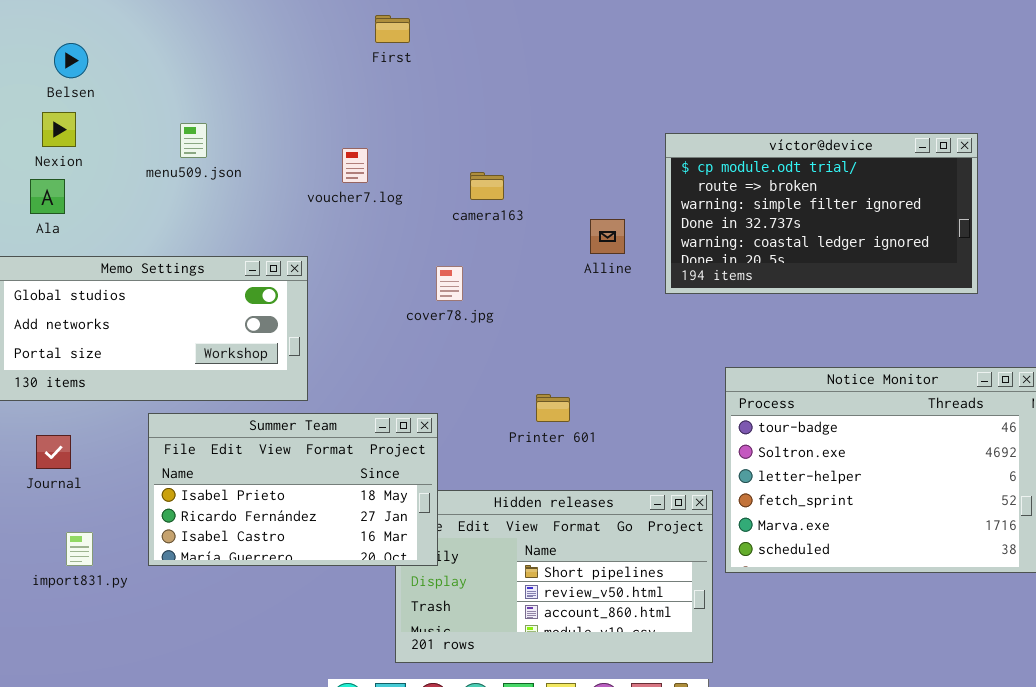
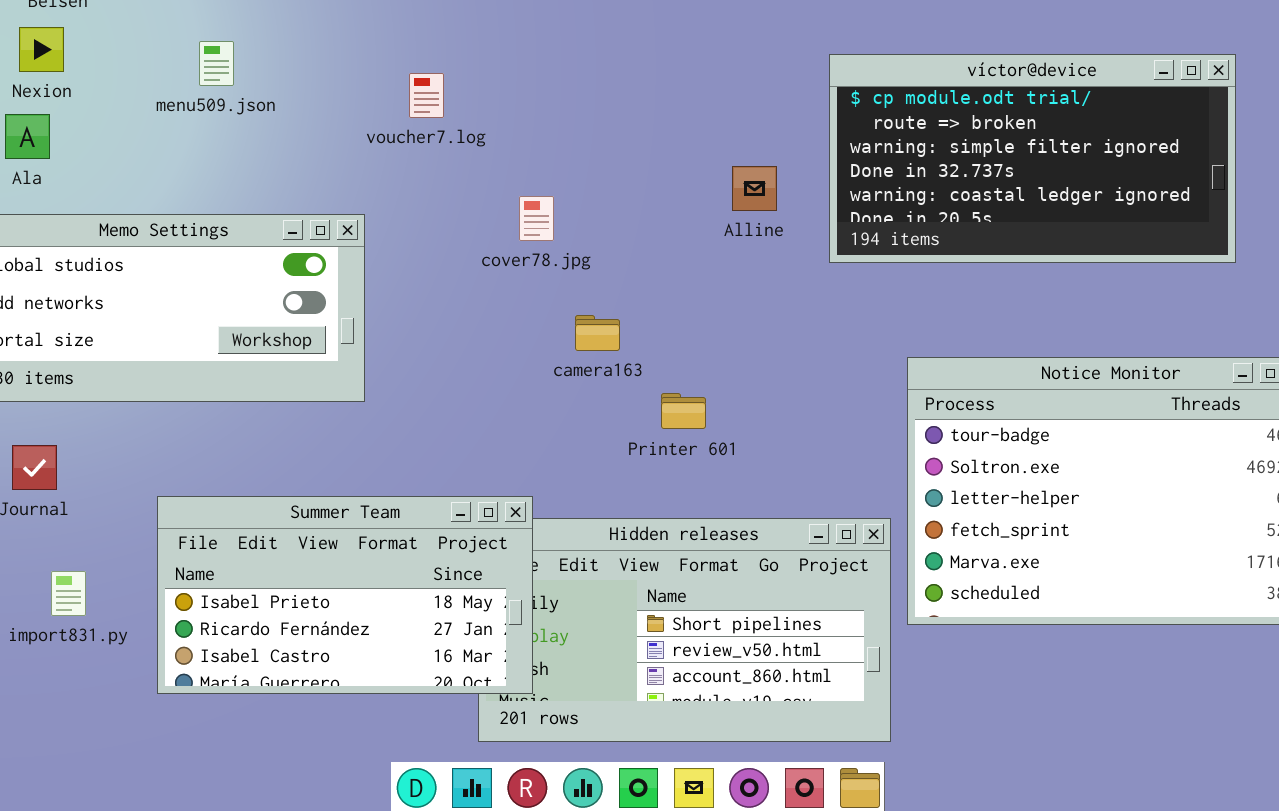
camera163: [470,172,504,200] -> [575,315,620,351], moved
cover78.jpg: [436,266,463,301] -> [519,196,554,241], moved
Summer Team: [148,413,438,566] -> [157,496,533,694], moved

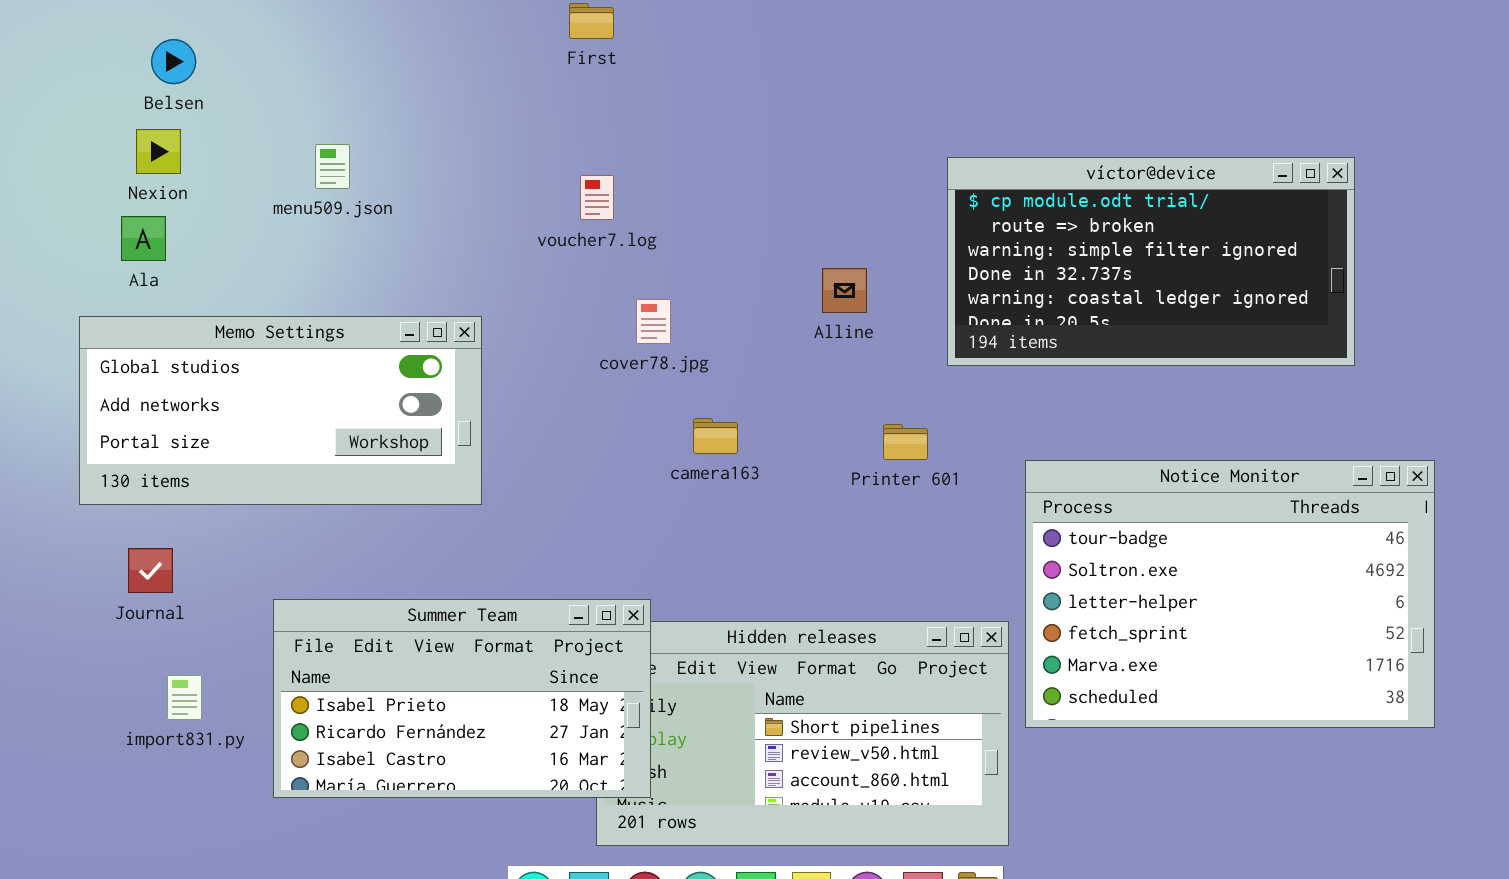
voucher7.log: [409,73,444,118] -> [580,175,614,220], moved
Alline: [732,166,777,211] -> [822,268,867,313], moved
Printer 601: [661,393,706,429] -> [883,424,928,460], moved

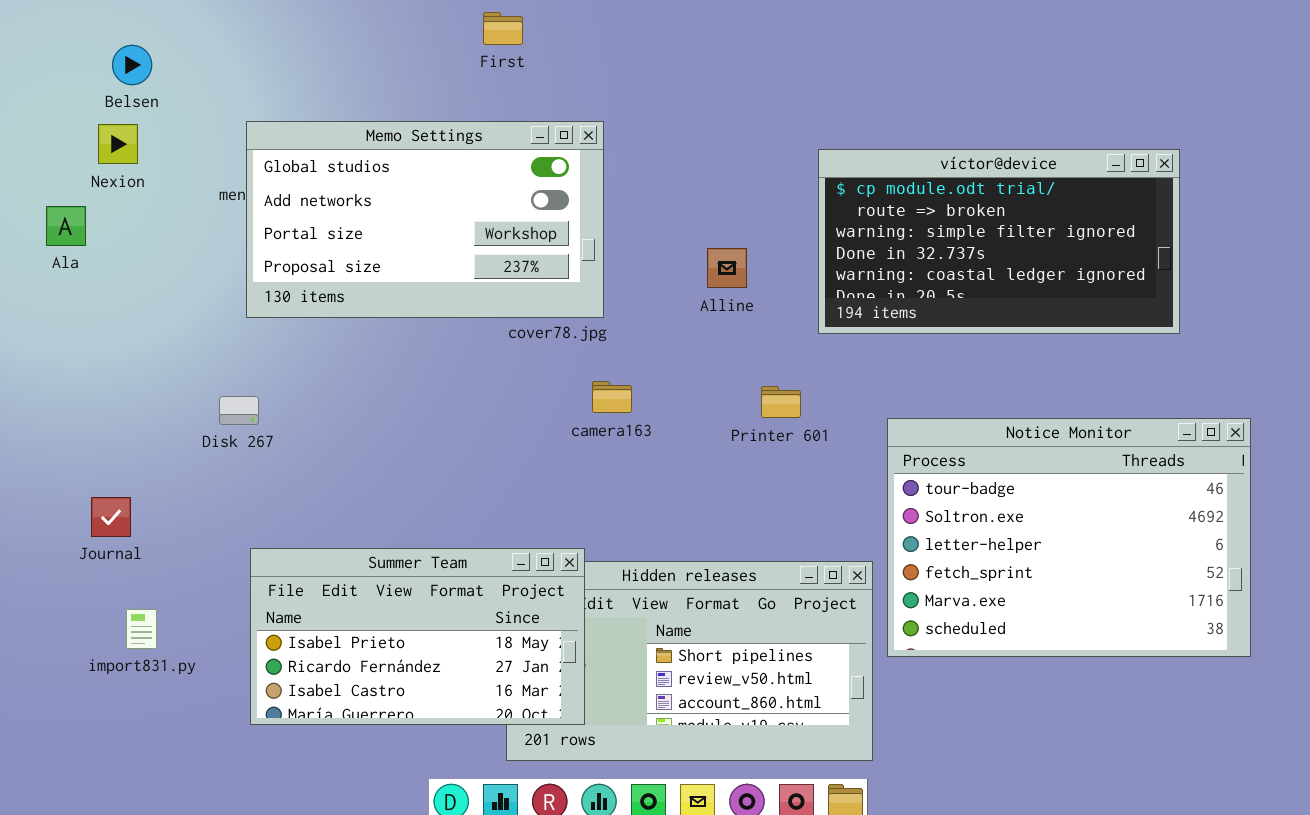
Ala: [121,216,166,261] -> [46,206,86,246], moved
Memo Settings: [79,316,482,505] -> [246,121,604,318], moved, resized
Summer Team: [273,599,651,798] -> [250,548,585,725], moved

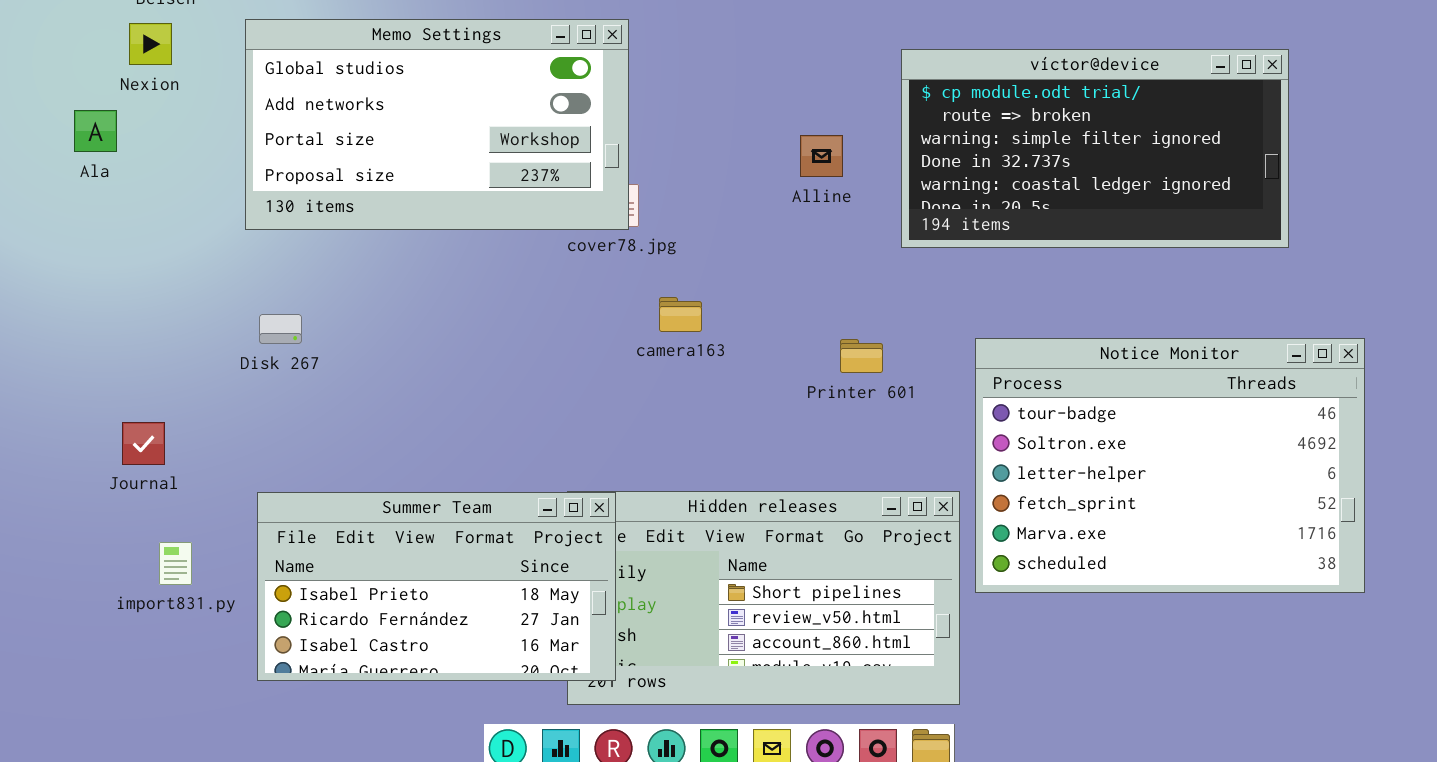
Memo Settings: [246,121,604,318] -> [245,19,629,230], moved
Alline: [707,248,747,288] -> [800,135,843,177], moved
Printer 601: [761,386,801,418] -> [840,339,883,373], moved
Summer Team: [250,548,585,725] -> [257,492,616,681], moved

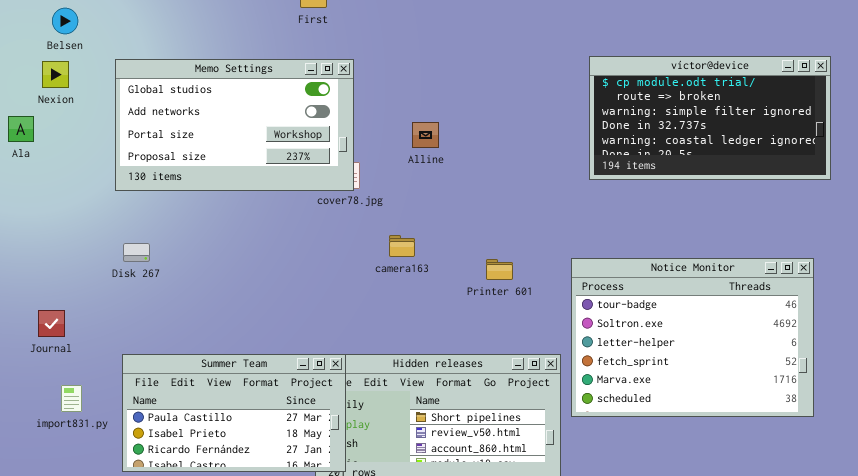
víctor@device: [901,49,1289,248] -> [589,56,831,180], moved
Alline: [800,135,843,177] -> [412,122,439,148], moved
camera163: [659,297,702,332] -> [389,235,415,257], moved
Summer Team: [257,492,616,681] -> [122,354,346,472], scrolled up 1 row

